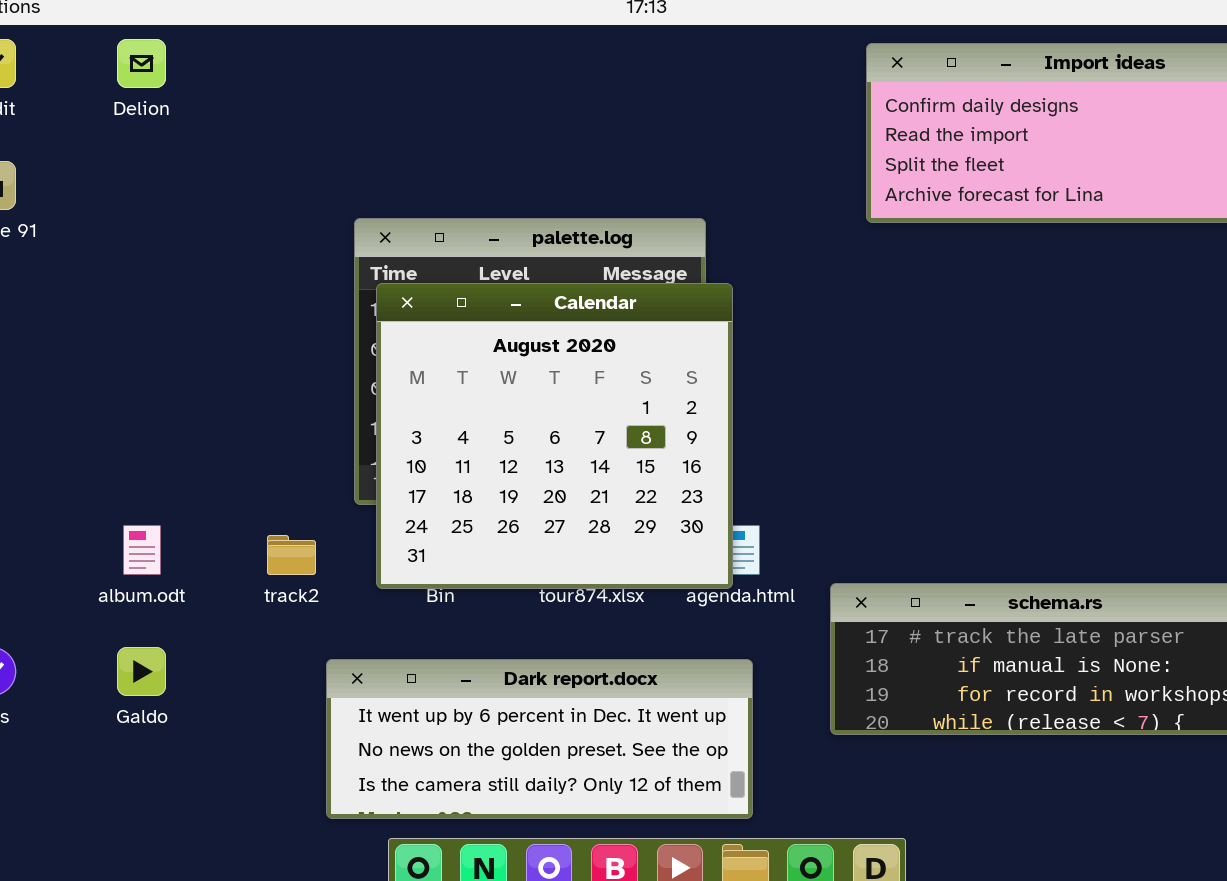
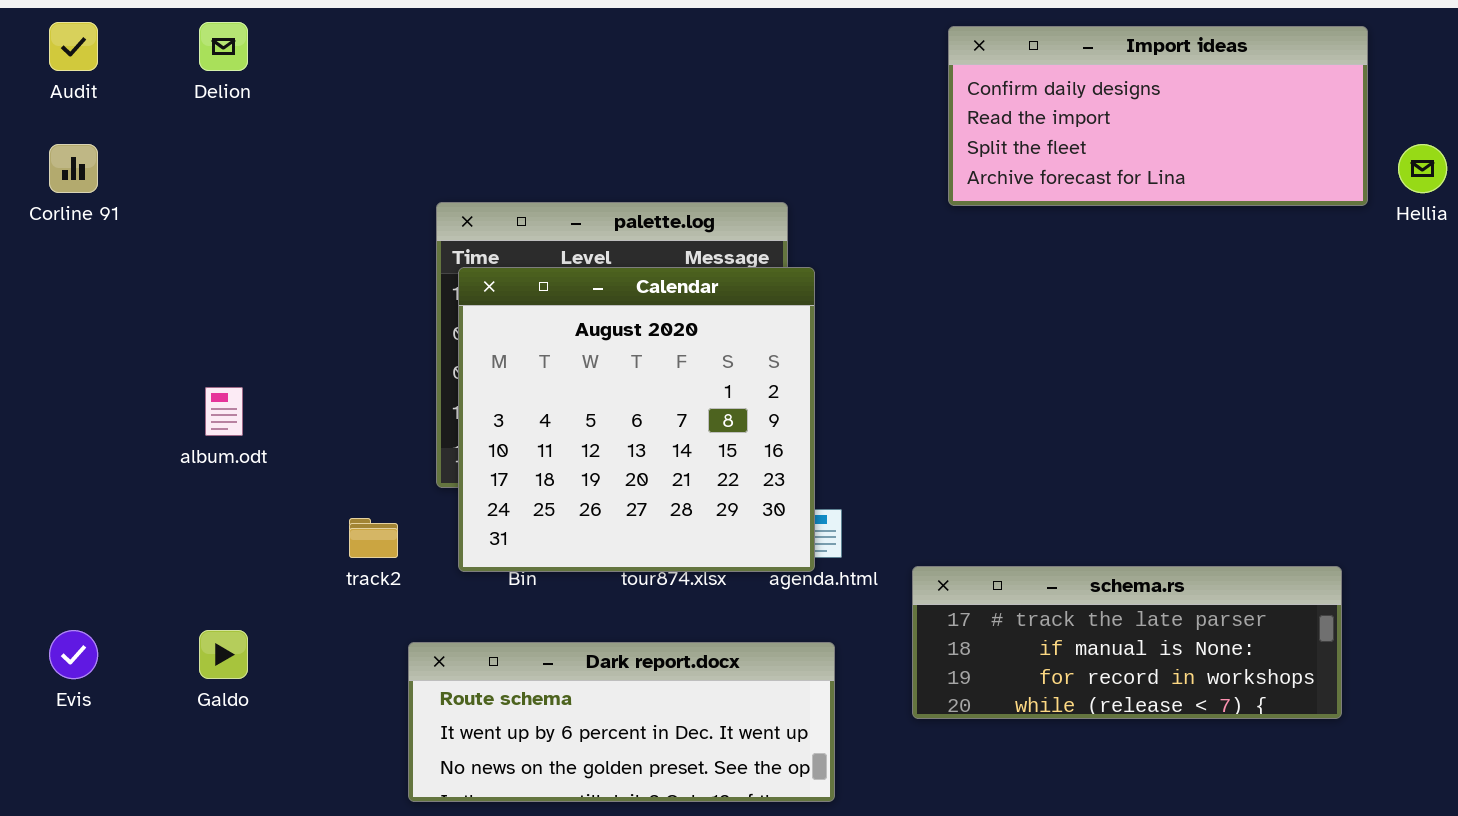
album.odt: [123,525,161,575] -> [205,387,243,436], moved
Dark report.docx: [326,659,753,819] -> [408,642,835,802], scrolled up 1 row

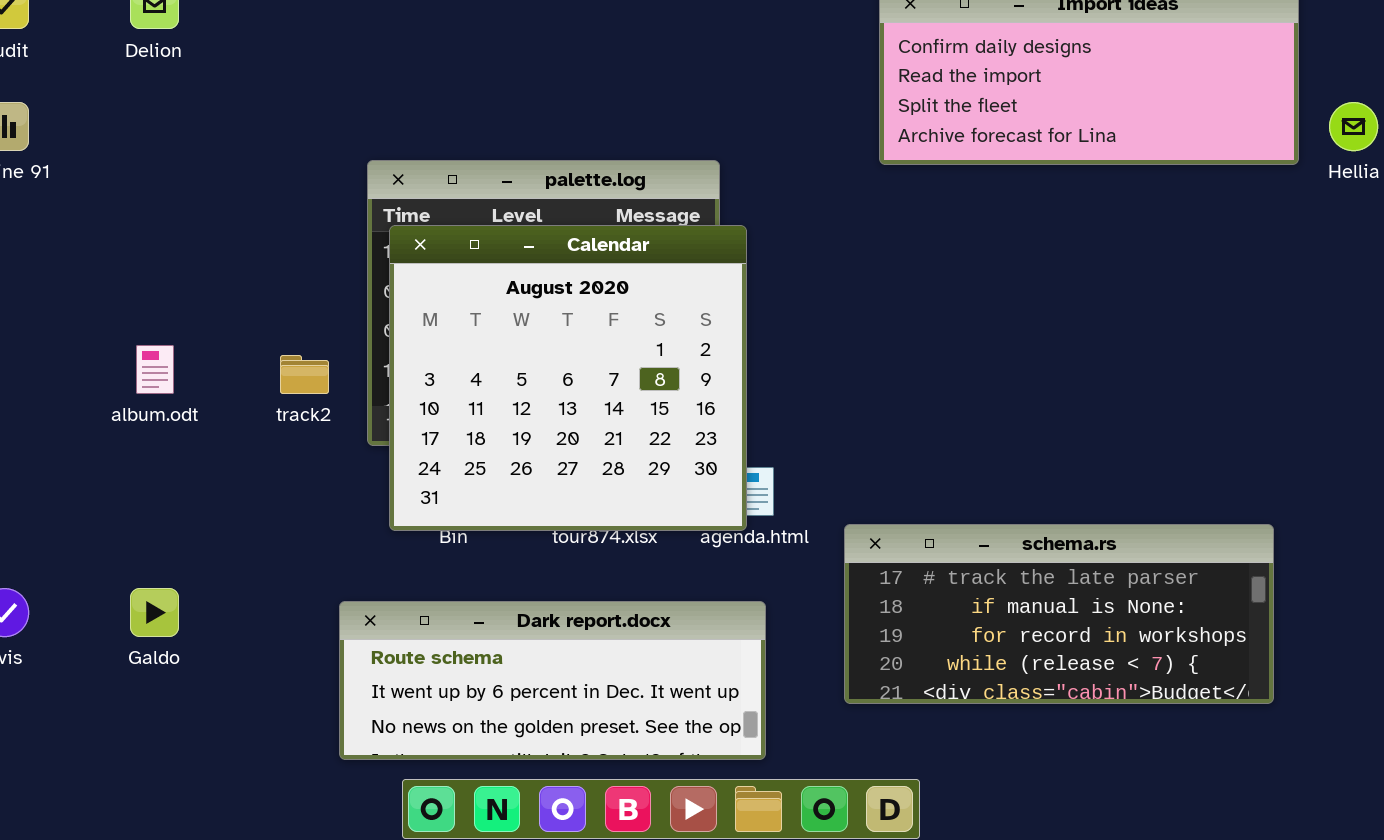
track2: [349,518,398,558] -> [280,355,329,394], moved
schema.rs: [912,566,1342,719] -> [844,524,1274,704], resized

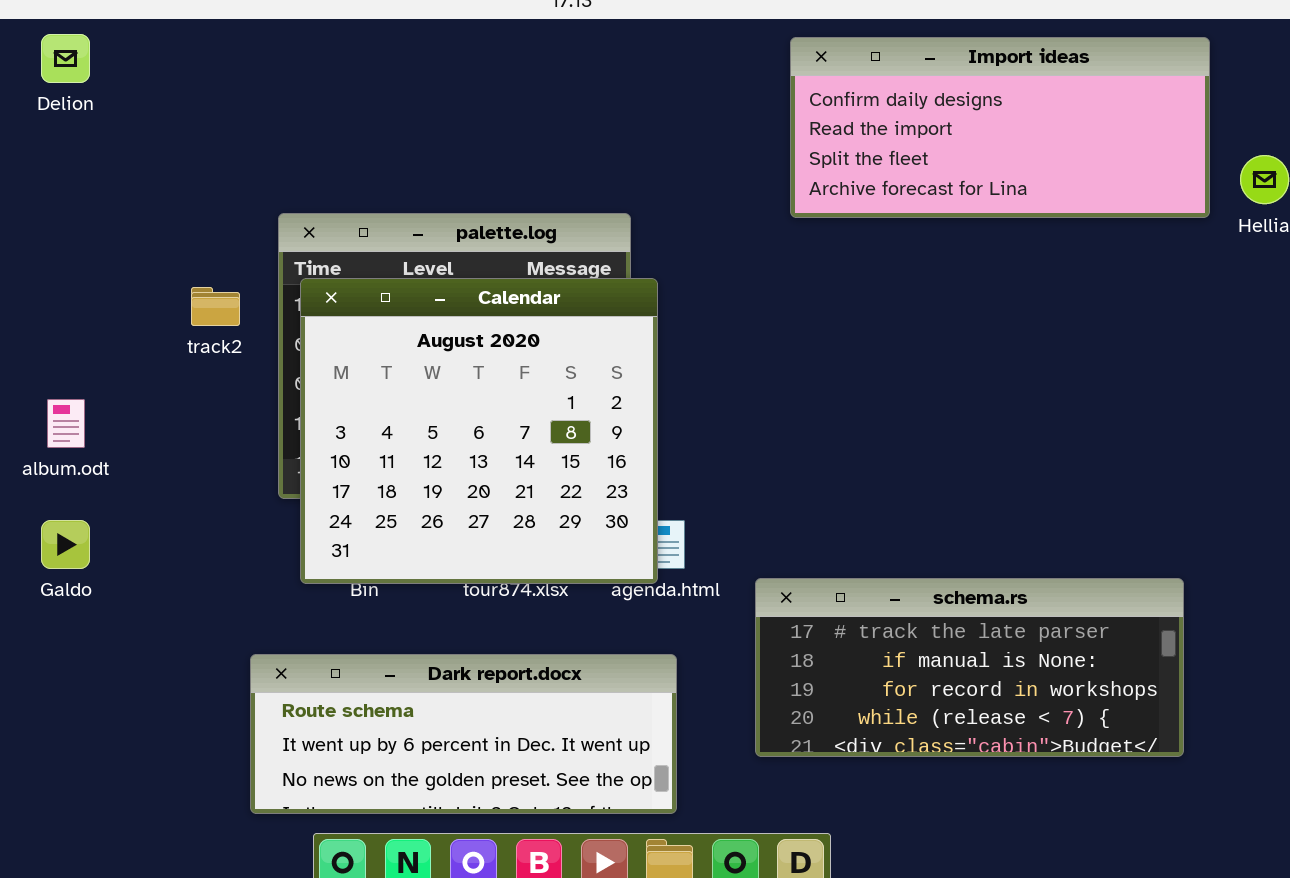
track2: [280,355,329,394] -> [191,287,240,326], moved
Galdo: [130,588,179,637] -> [41,520,90,569], moved

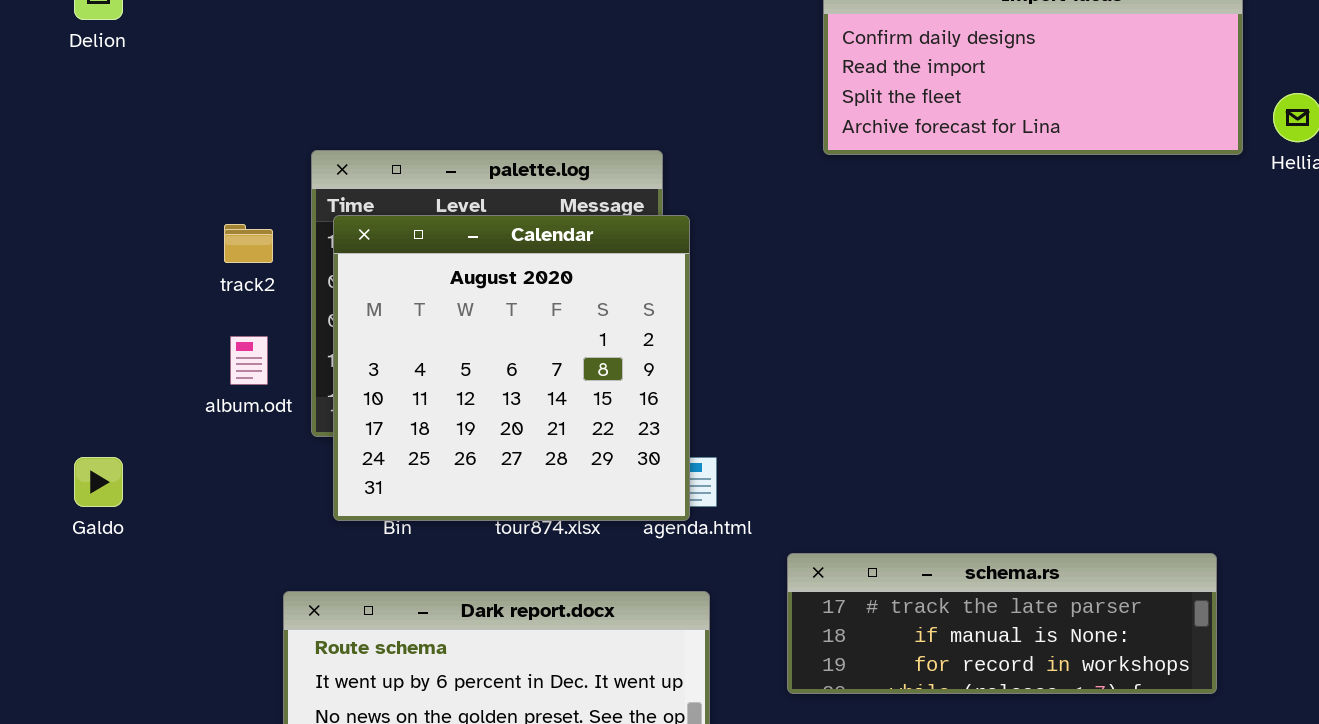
album.odt: [47,399,85,448] -> [230,336,268,385], moved
schema.rs: [755,578,1184,757] -> [787,553,1217,694], resized

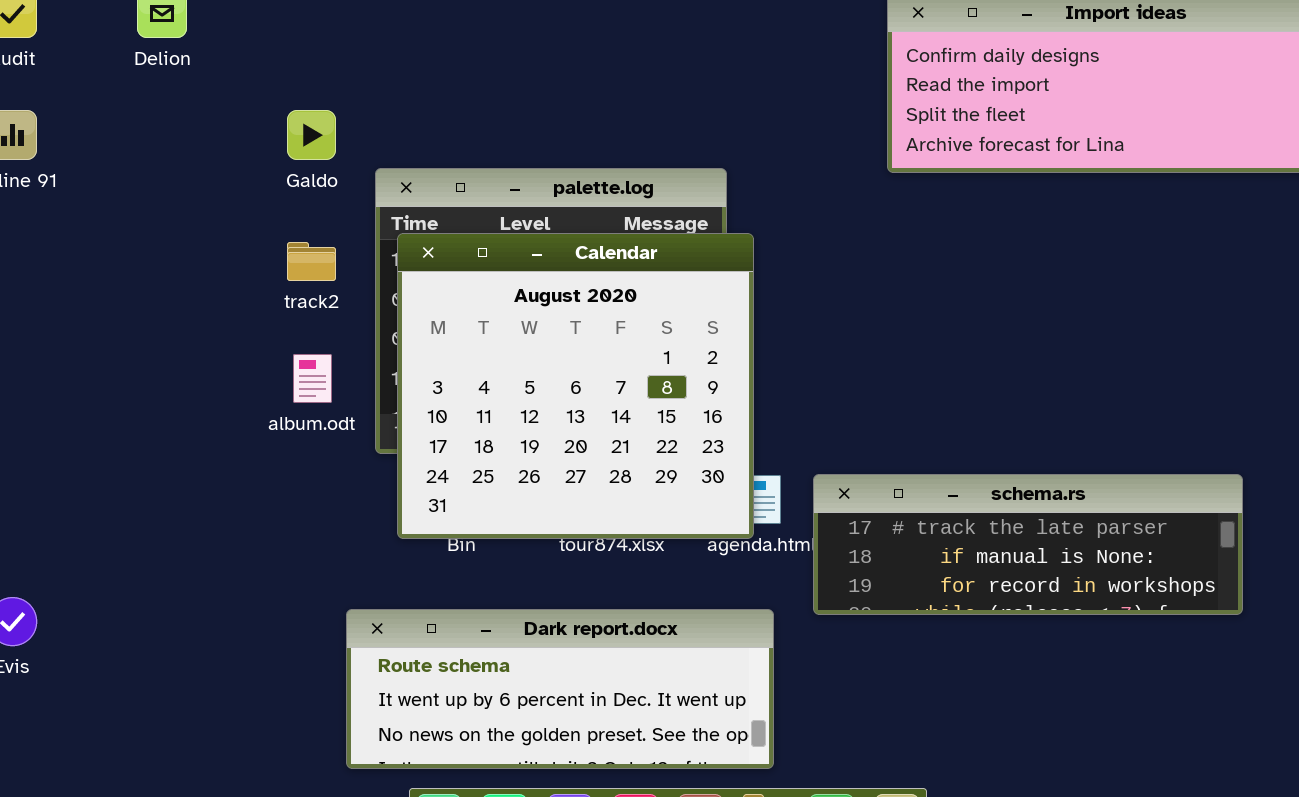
Galdo: [74,457,123,507] -> [287,110,336,160], moved
schema.rs: [787,553,1217,694] -> [813,474,1243,615], moved

